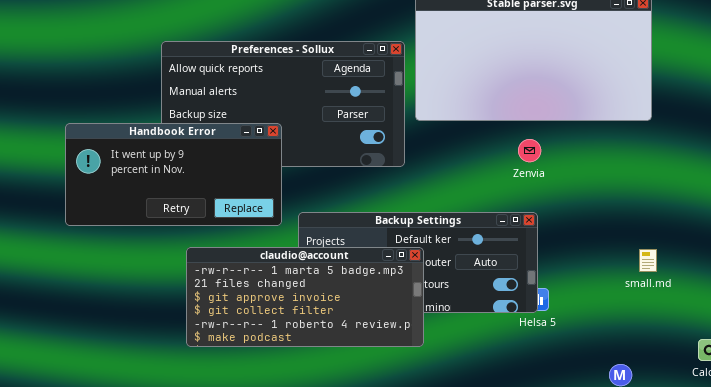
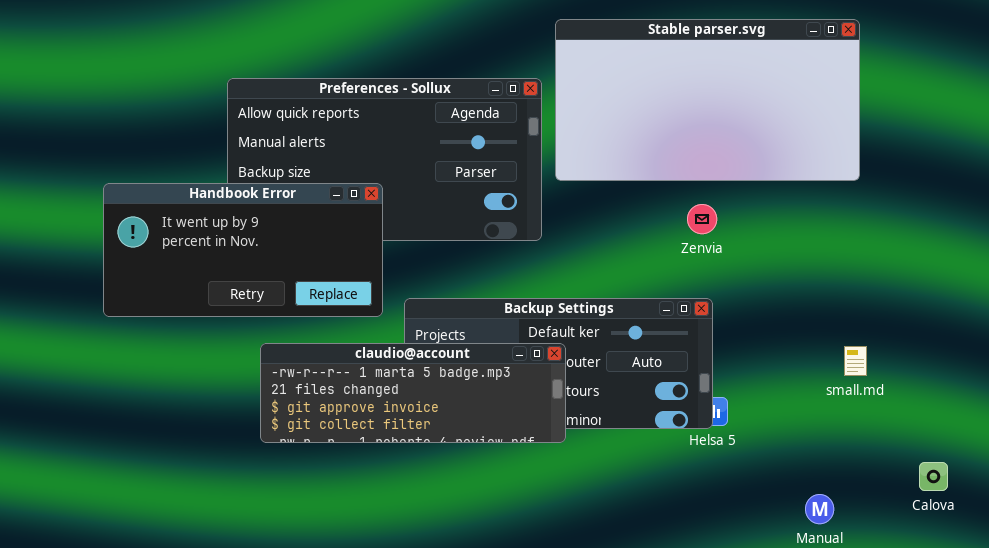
claudio@account: [186,247,424,347] -> [260,343,566,443], resized

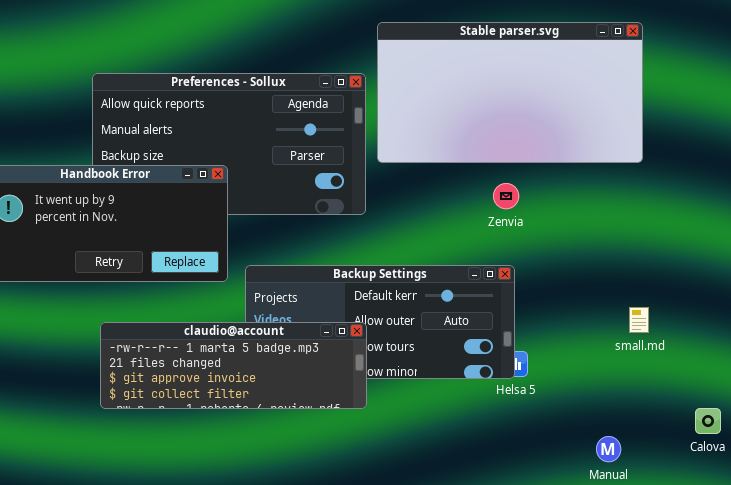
claudio@account: [260,343,566,443] -> [100,322,367,409], moved

